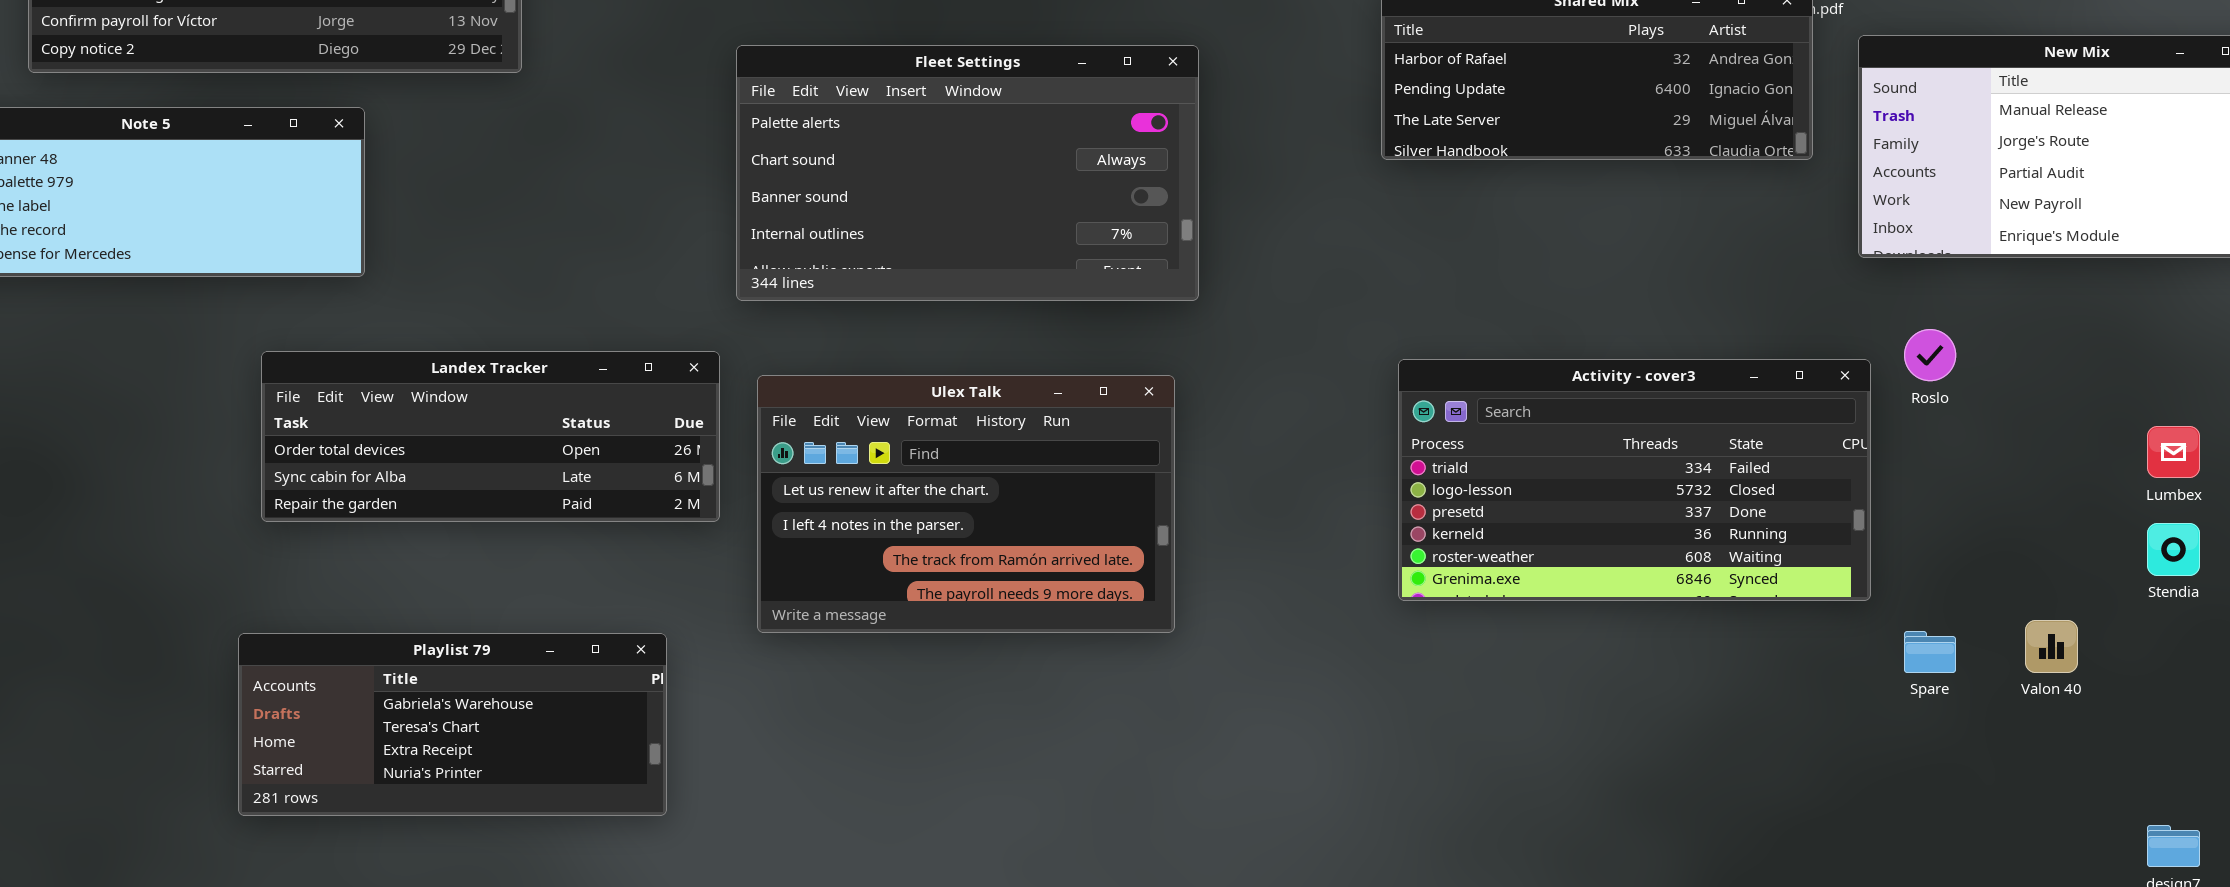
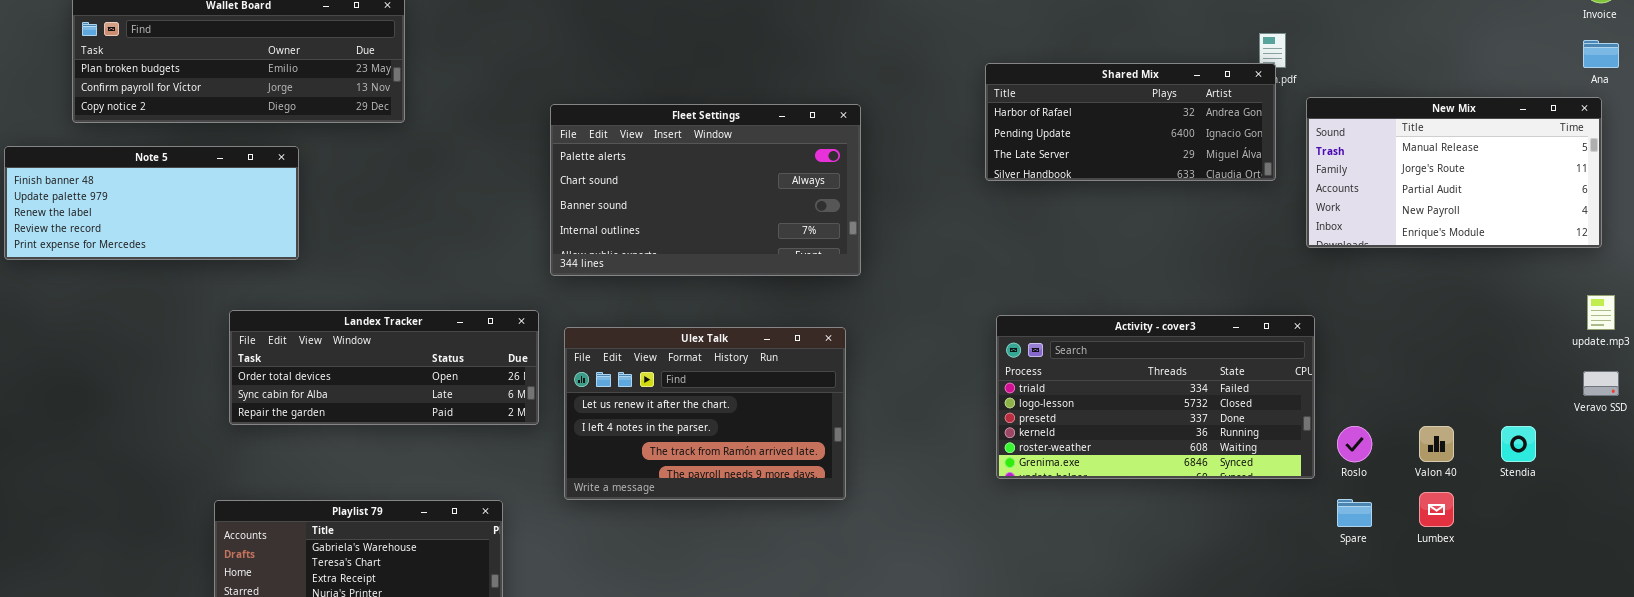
Roslo: [1904,329,1956,381] -> [1337,426,1372,462], moved
Lumbex: [2147,426,2200,478] -> [1419,492,1454,527], moved
Valon 40: [2025,620,2078,673] -> [1419,426,1454,462], moved

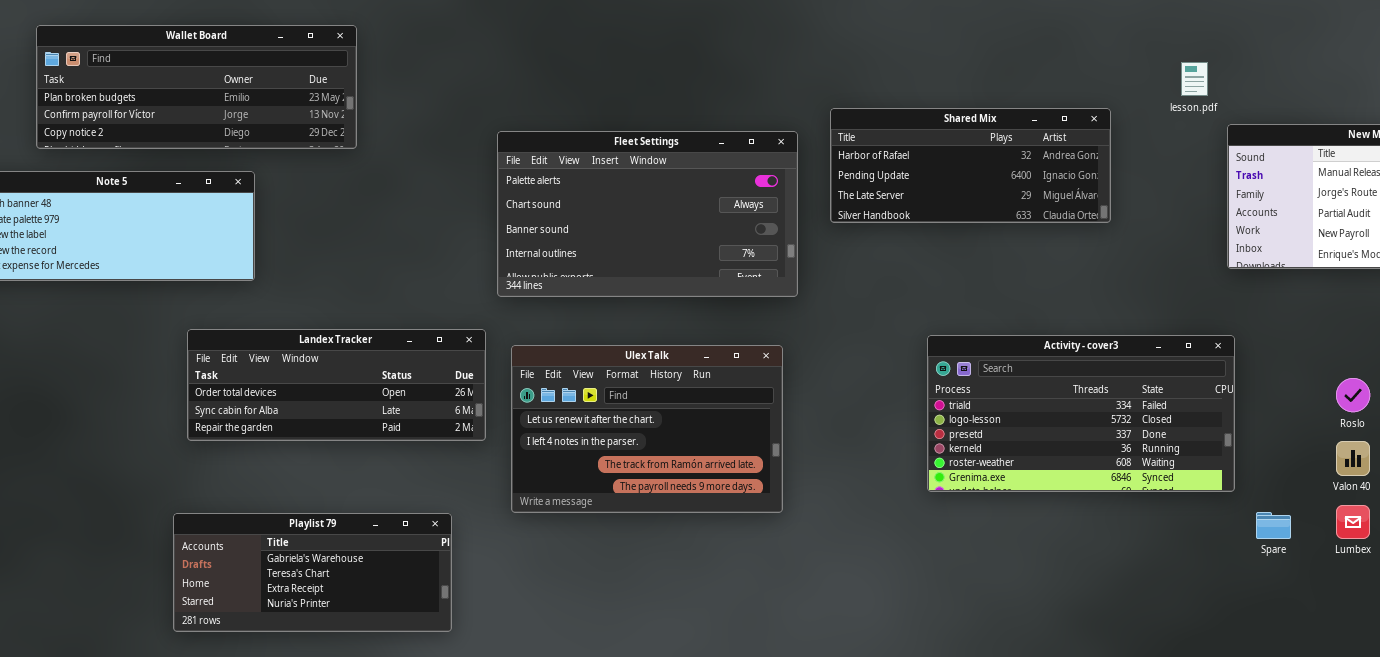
Shared Mix: [985,63,1276,181] -> [830,108,1111,223], moved
Roslo: [1337,426,1372,462] -> [1336,378,1370,412], moved

